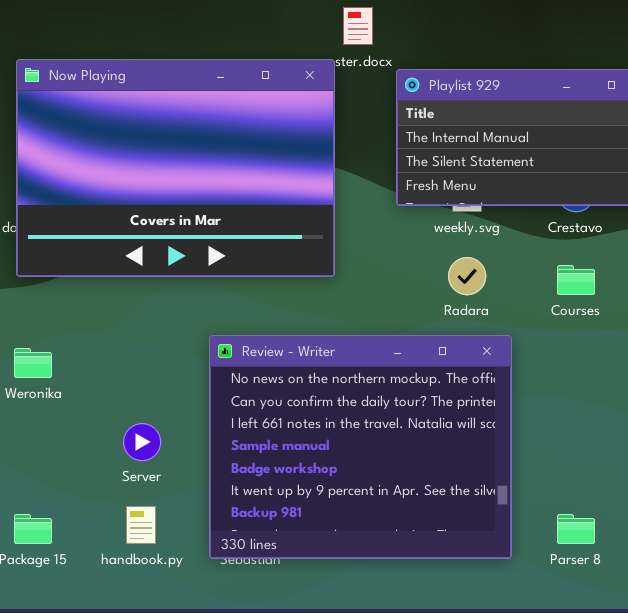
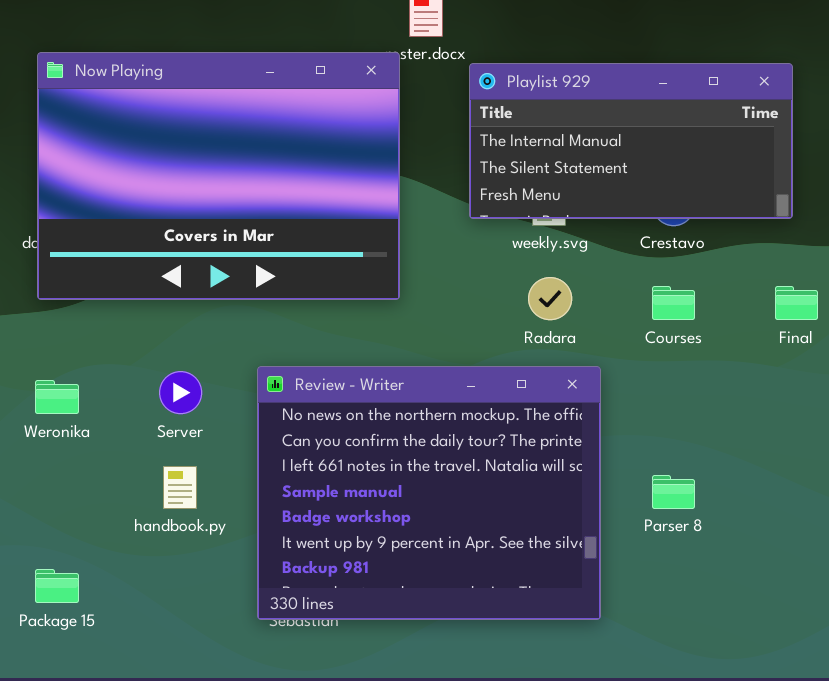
Server: [123,423,161,461] -> [159,371,202,414], moved
handbook.py: [126,506,156,544] -> [163,466,197,509], moved
Parser 8: [557,514,595,544] -> [652,475,695,509], moved

